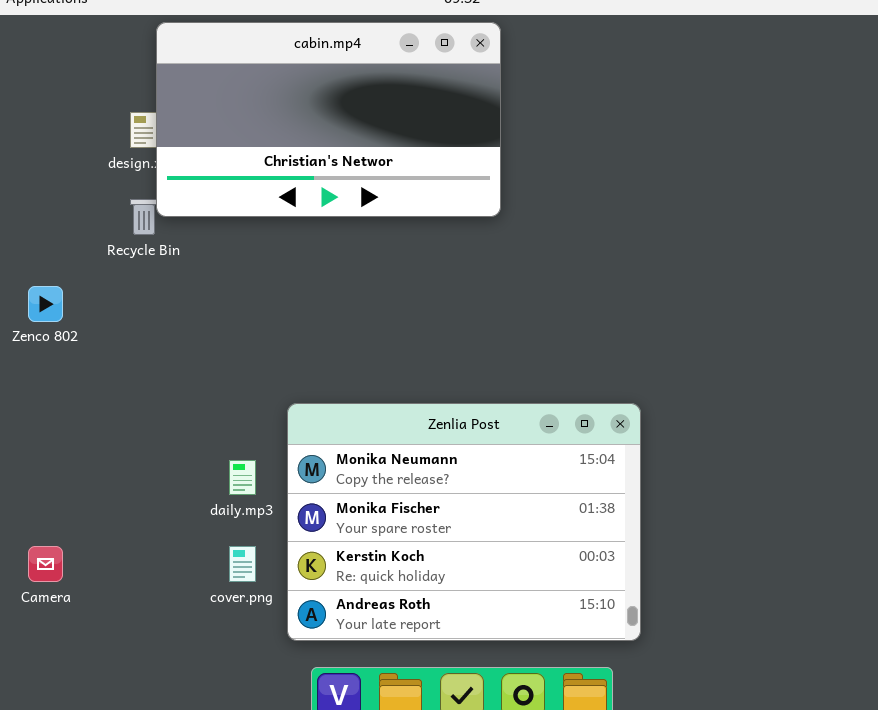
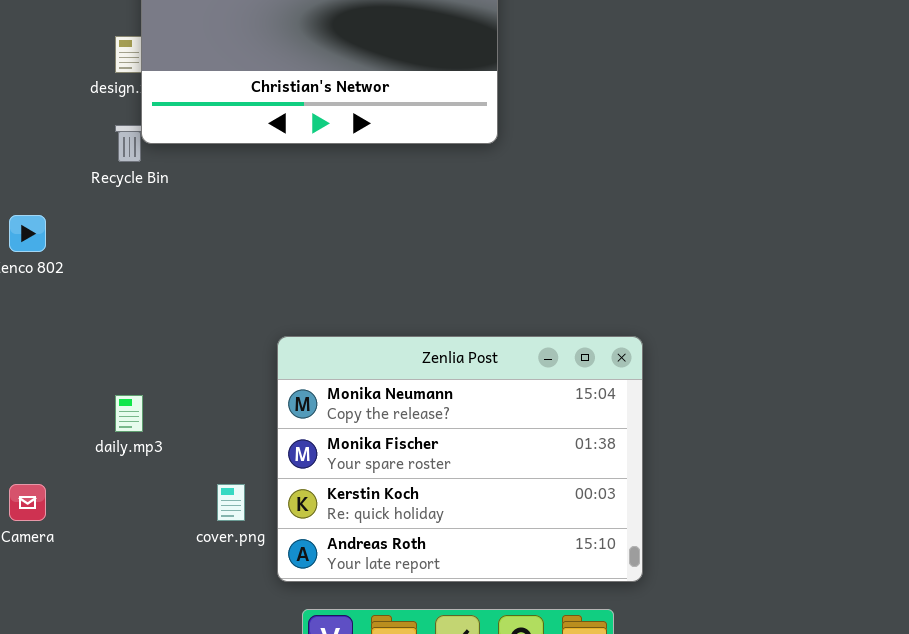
daily.mp3: [229,460,256,495] -> [115,395,143,432], moved

